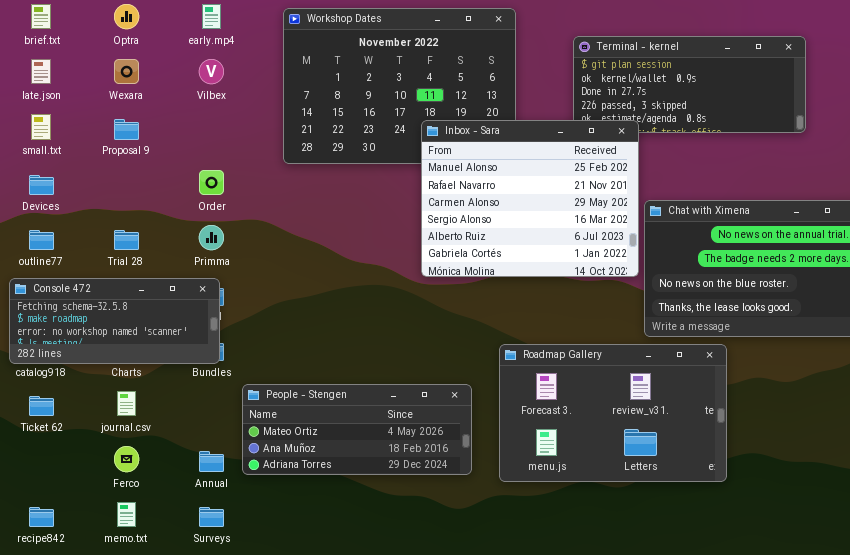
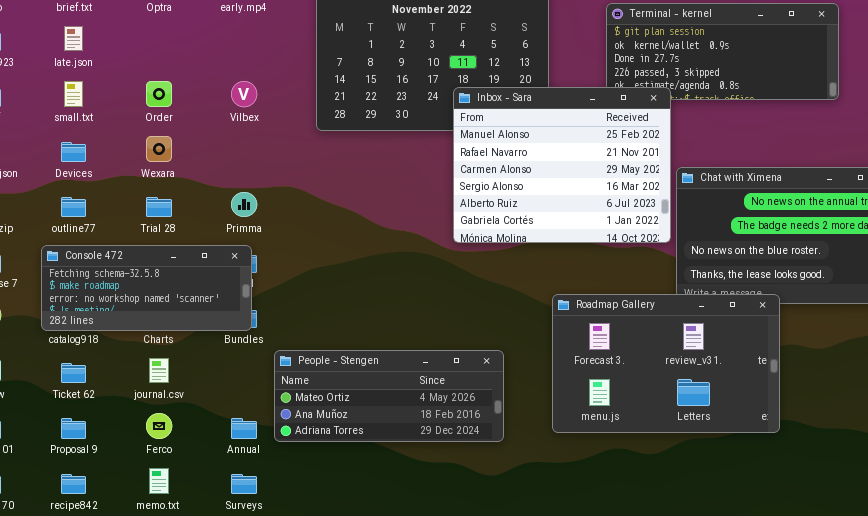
Wexara: [114,59,139,84] -> [146,136,172,162], moved
Vilbex: [199,59,224,84] -> [231,81,257,107], moved
Proposal 9: [114,119,139,140] -> [61,418,86,439], moved
Order: [199,170,224,195] -> [146,81,172,107], moved
Roadmap Gallery: [499,344,727,482] -> [552,294,780,433], moved

